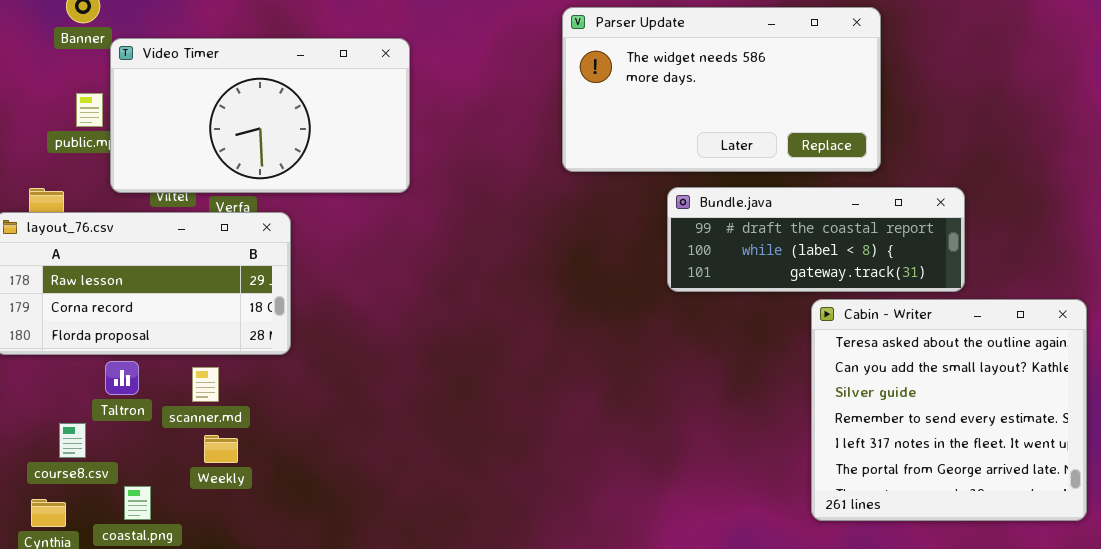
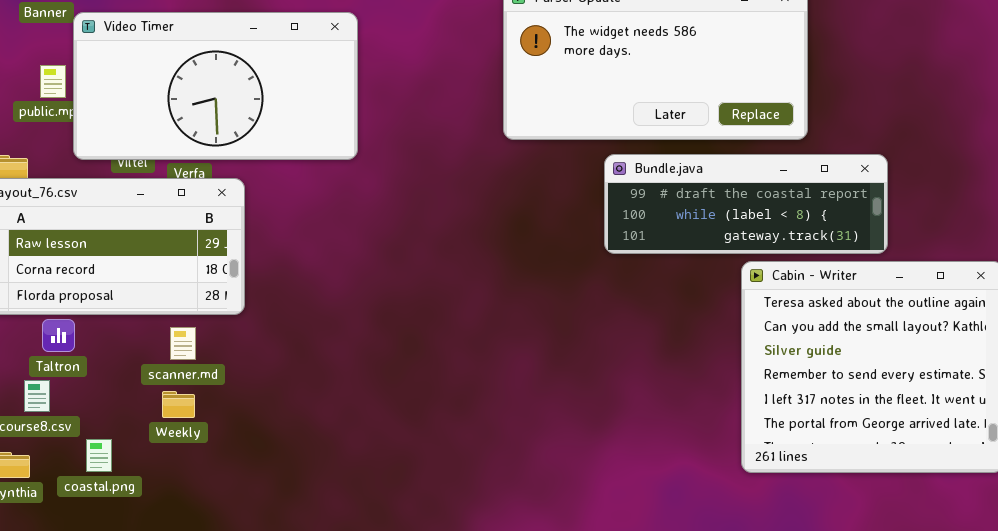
Taltron: [105,361,139,395] -> [42,319,75,352], moved
scanner.md: [192,367,219,402] -> [170,327,196,360], moved

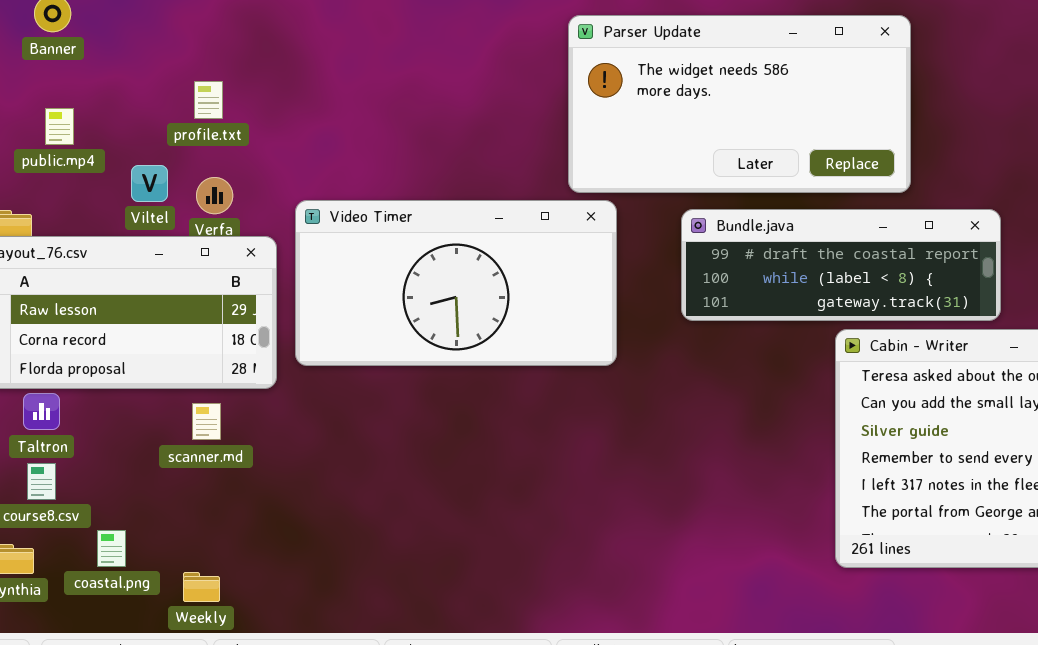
Video Timer: [73,12,358,160] -> [295,200,617,366], moved
Taltron: [42,319,75,352] -> [23,393,60,430], moved
Weekly: [162,391,195,418] -> [183,572,220,602], moved

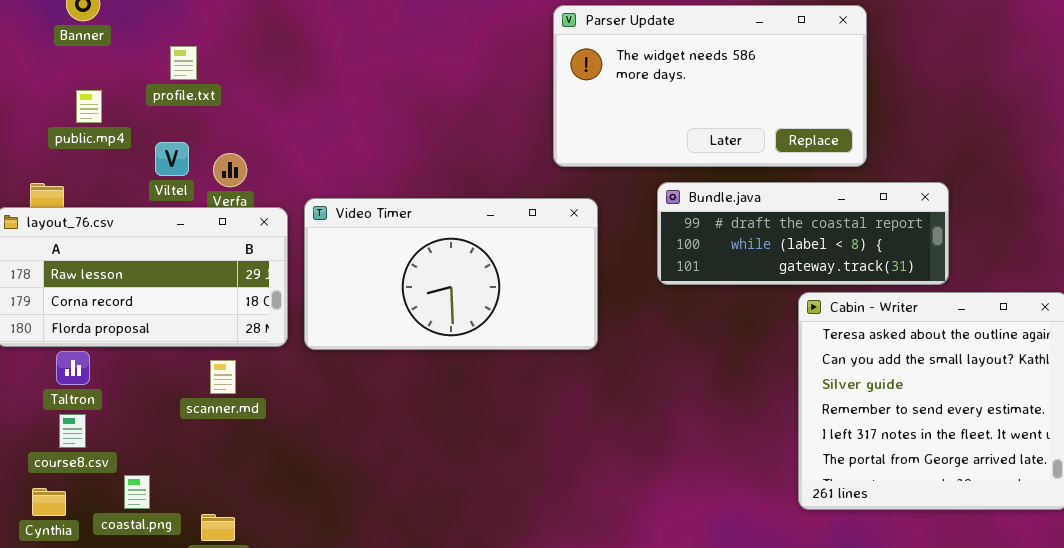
profile.txt: [194,81,223,119] -> [170,46,197,80], moved
Video Timer: [295,200,617,366] -> [304,198,598,350], moved

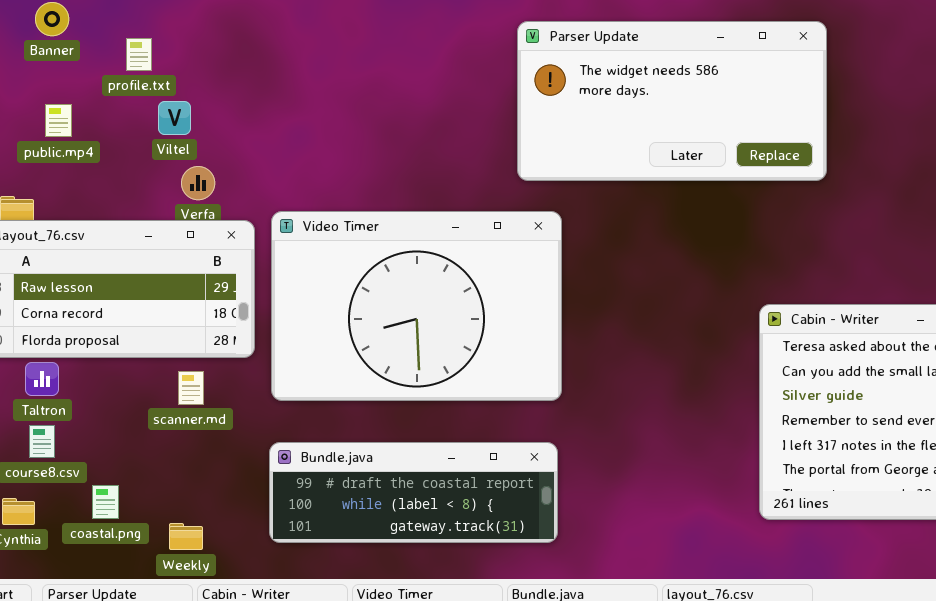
profile.txt: [170,46,197,80] -> [126,38,152,71], moved
Viltel: [155,142,189,176] -> [158,101,191,135], moved
Bundle.java: [657,182,949,285] -> [269,442,558,543], moved
Video Timer: [304,198,598,350] -> [271,211,562,401], resized

